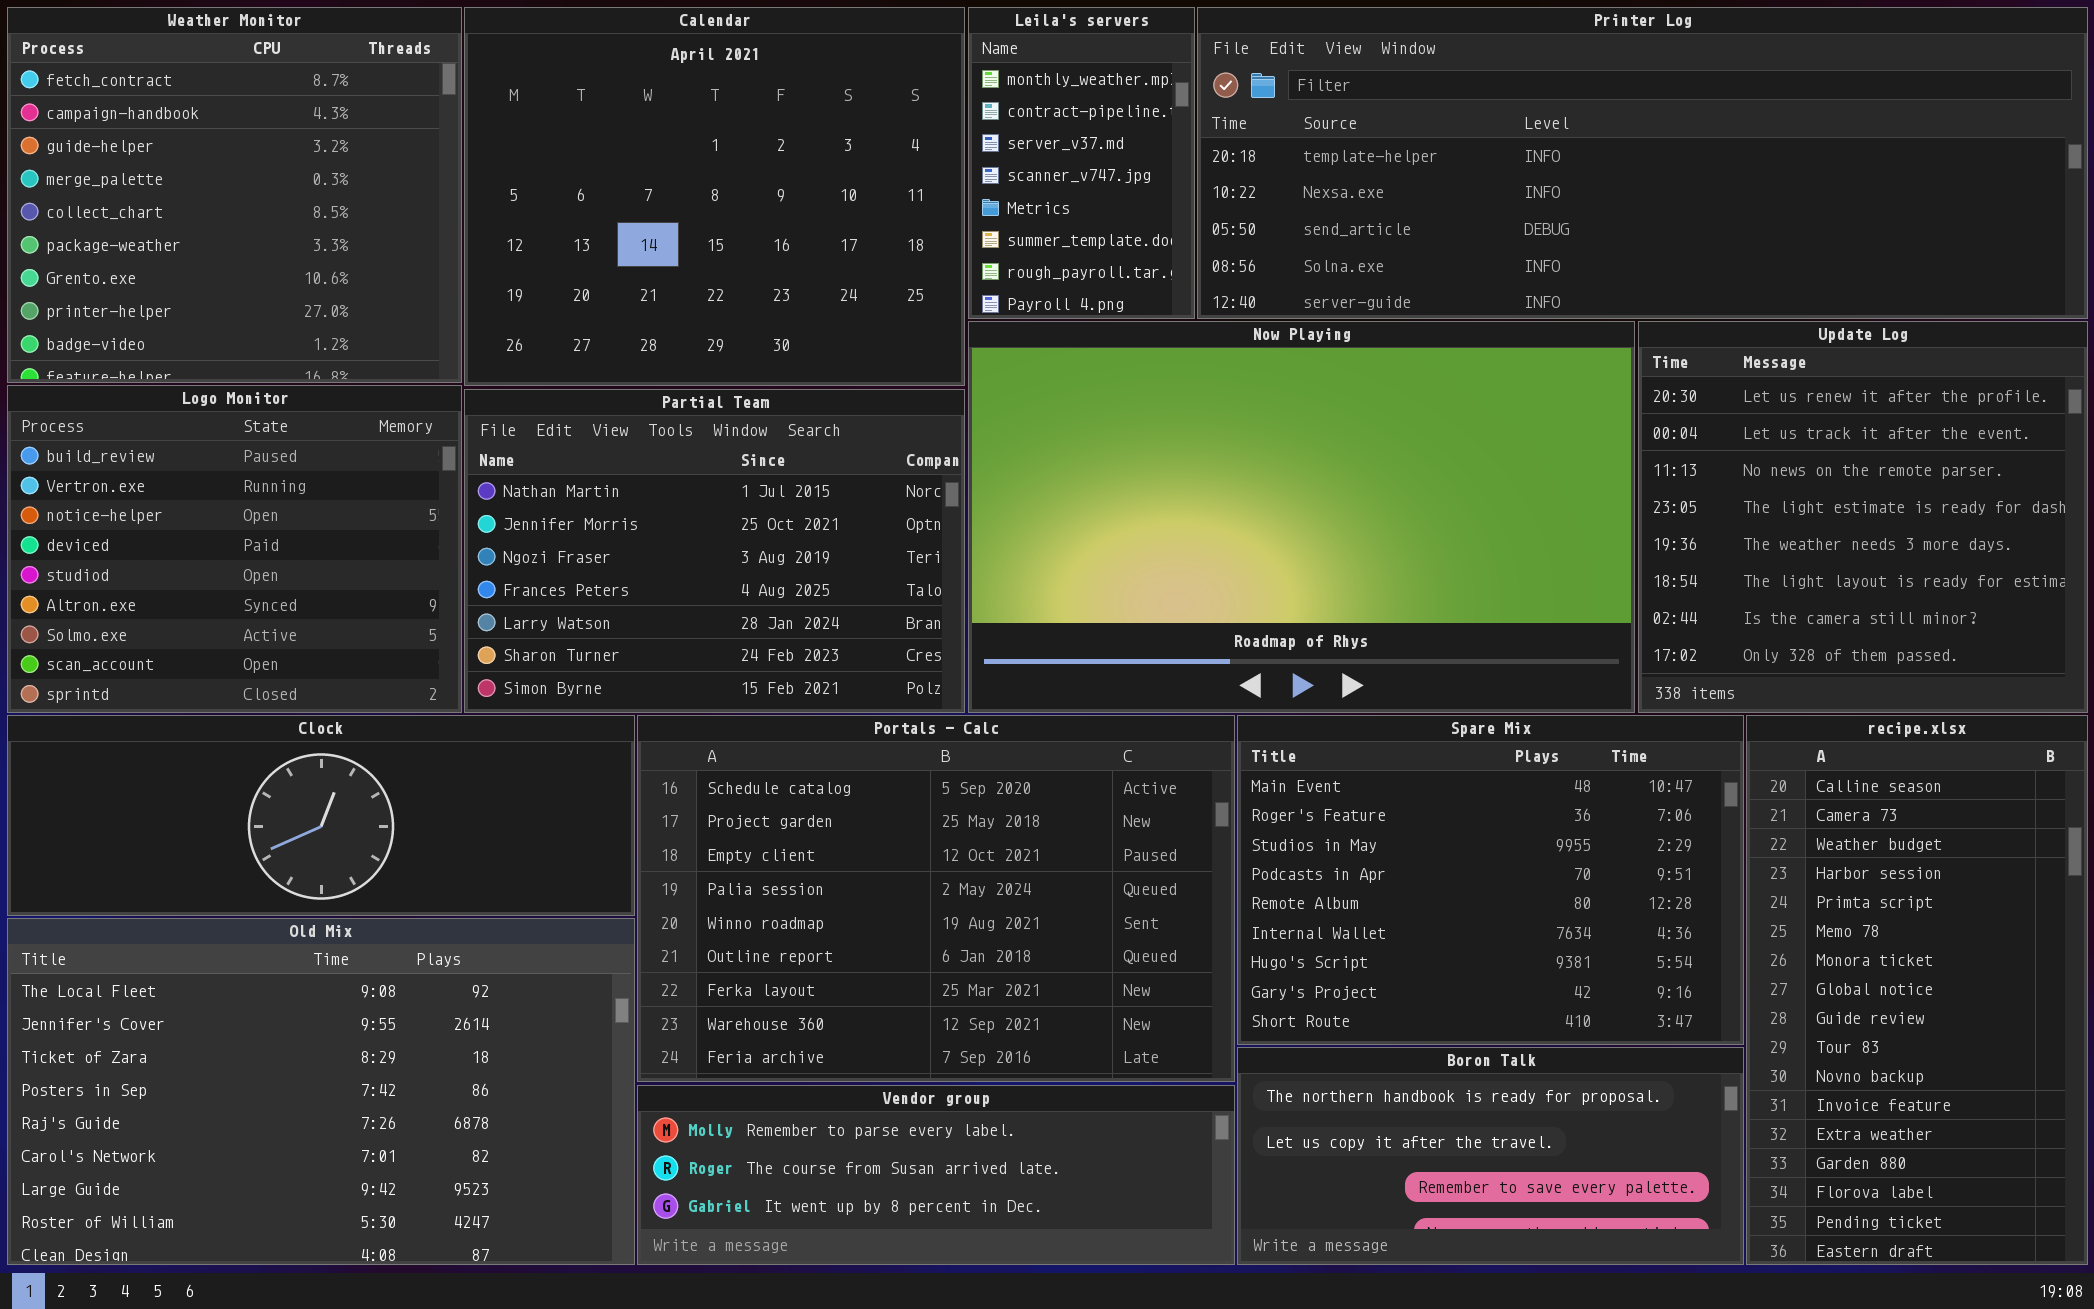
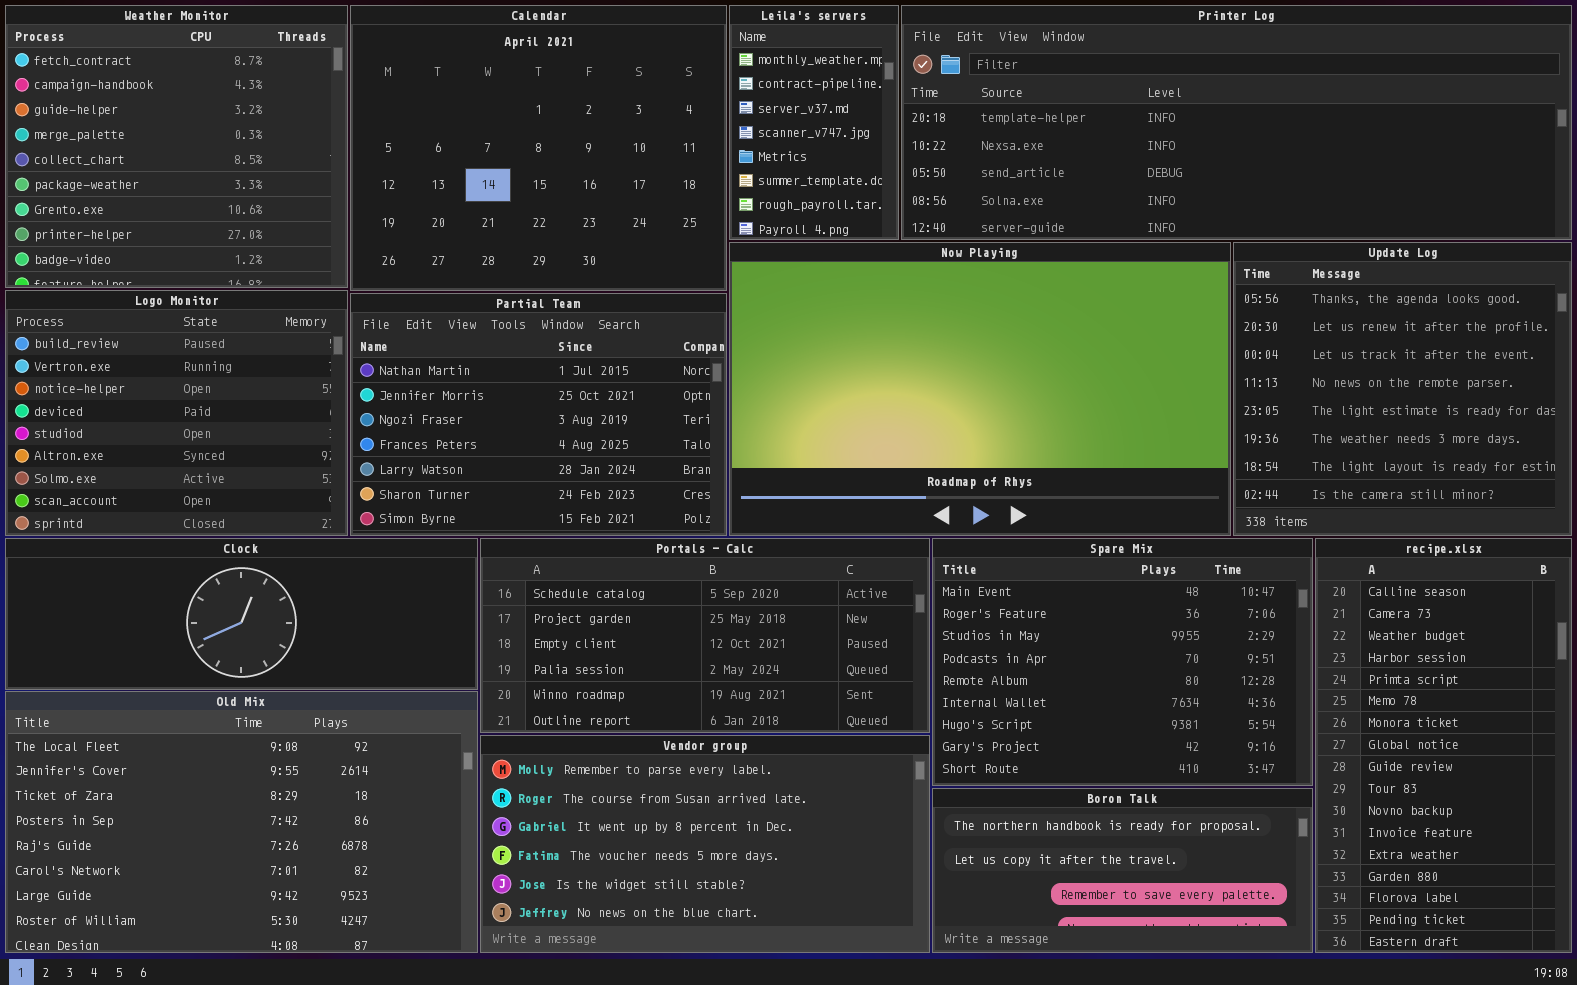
Update Log: [1638,321,2088,713] -> [1233,242,1572,536], scrolled up 1 row
Portals - Calc: [637,715,1235,1082] -> [480,538,930,733], resized
Vendor group: [637,1085,1235,1265] -> [480,735,930,953], resized

